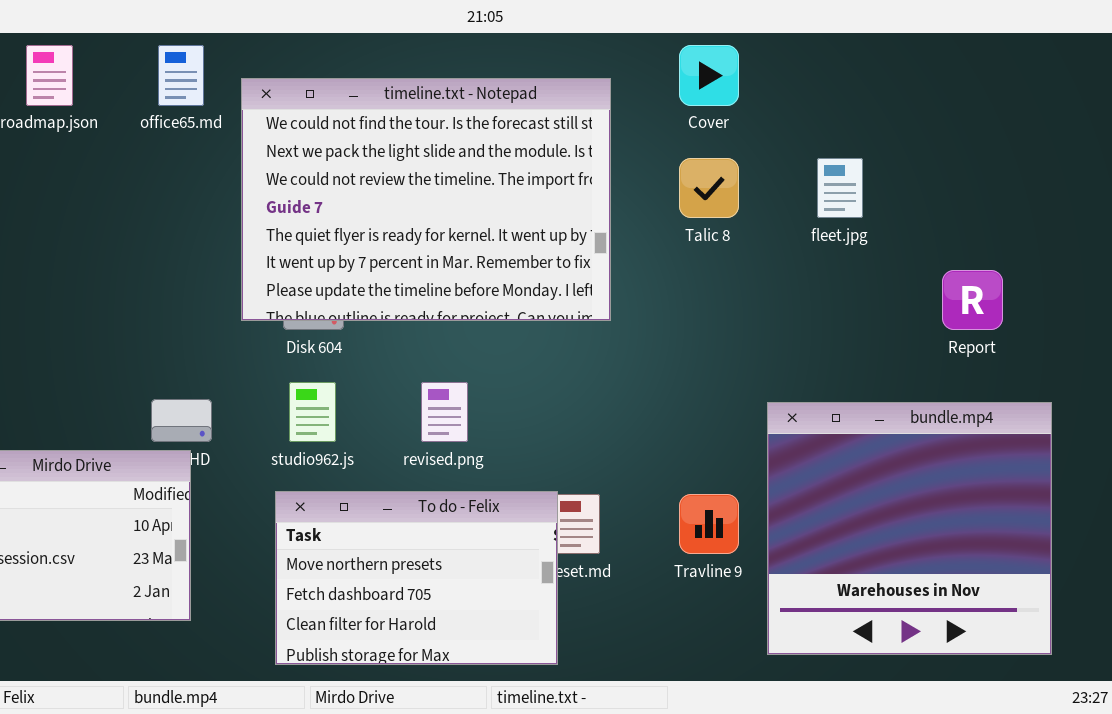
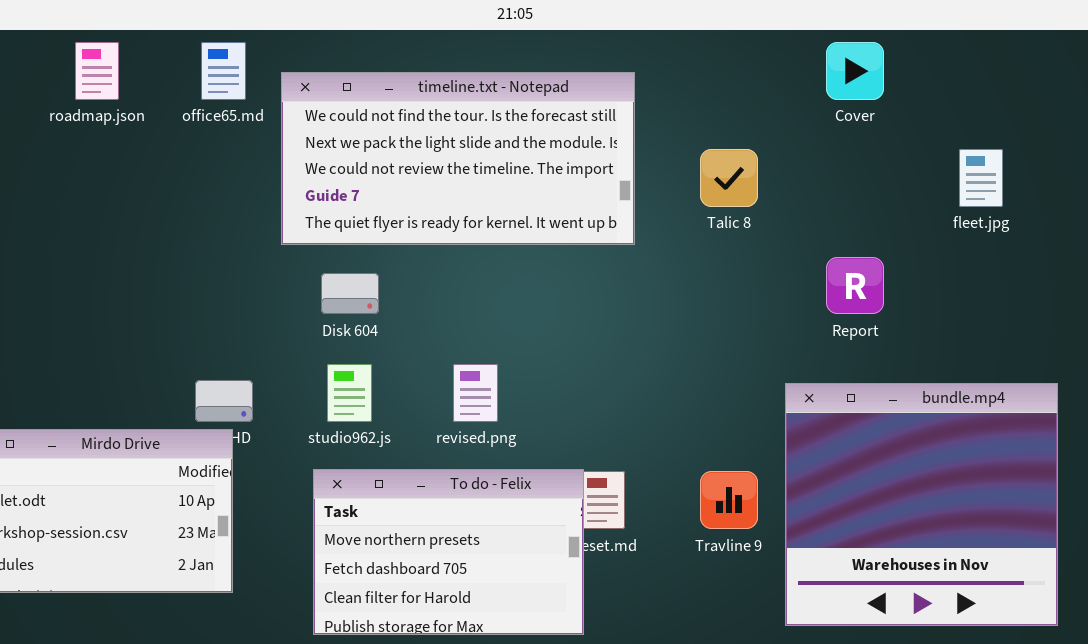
Cover: [679,45,739,106] -> [826,42,884,100], moved
timeline.txt - Notepad: [241,78,611,321] -> [281,72,635,245], resized
fleet.jpg: [817,158,863,218] -> [959,149,1003,207], moved
Report: [942,270,1003,330] -> [826,257,884,314], moved

